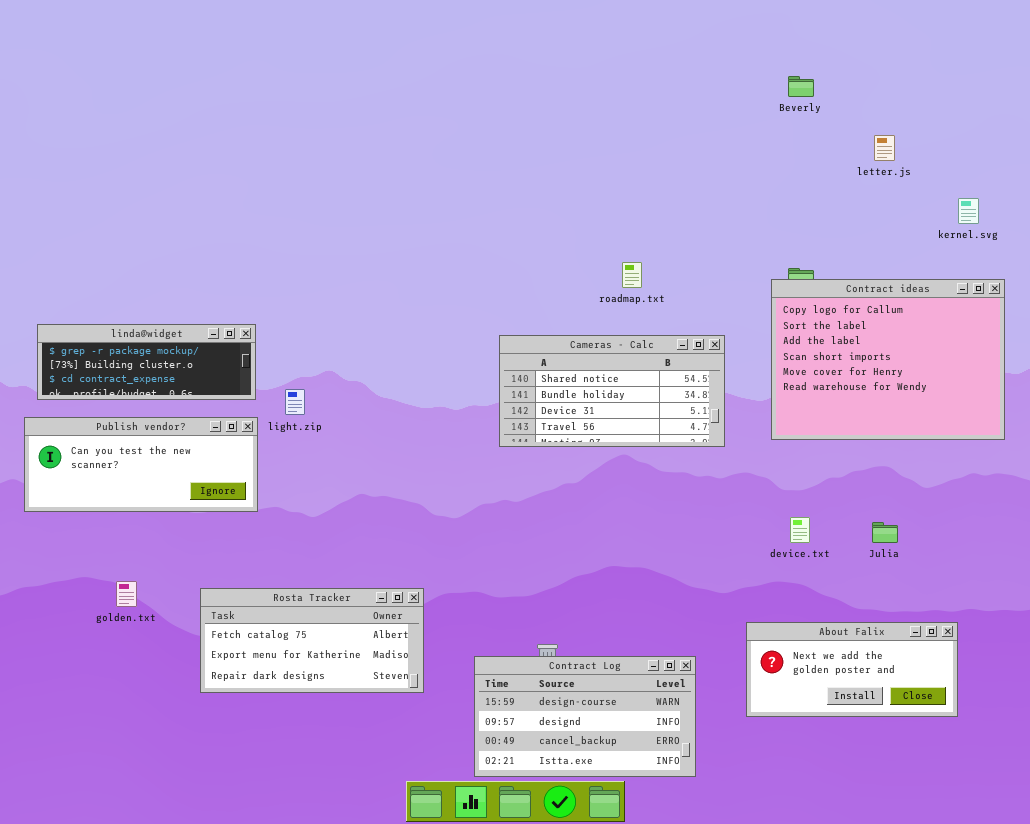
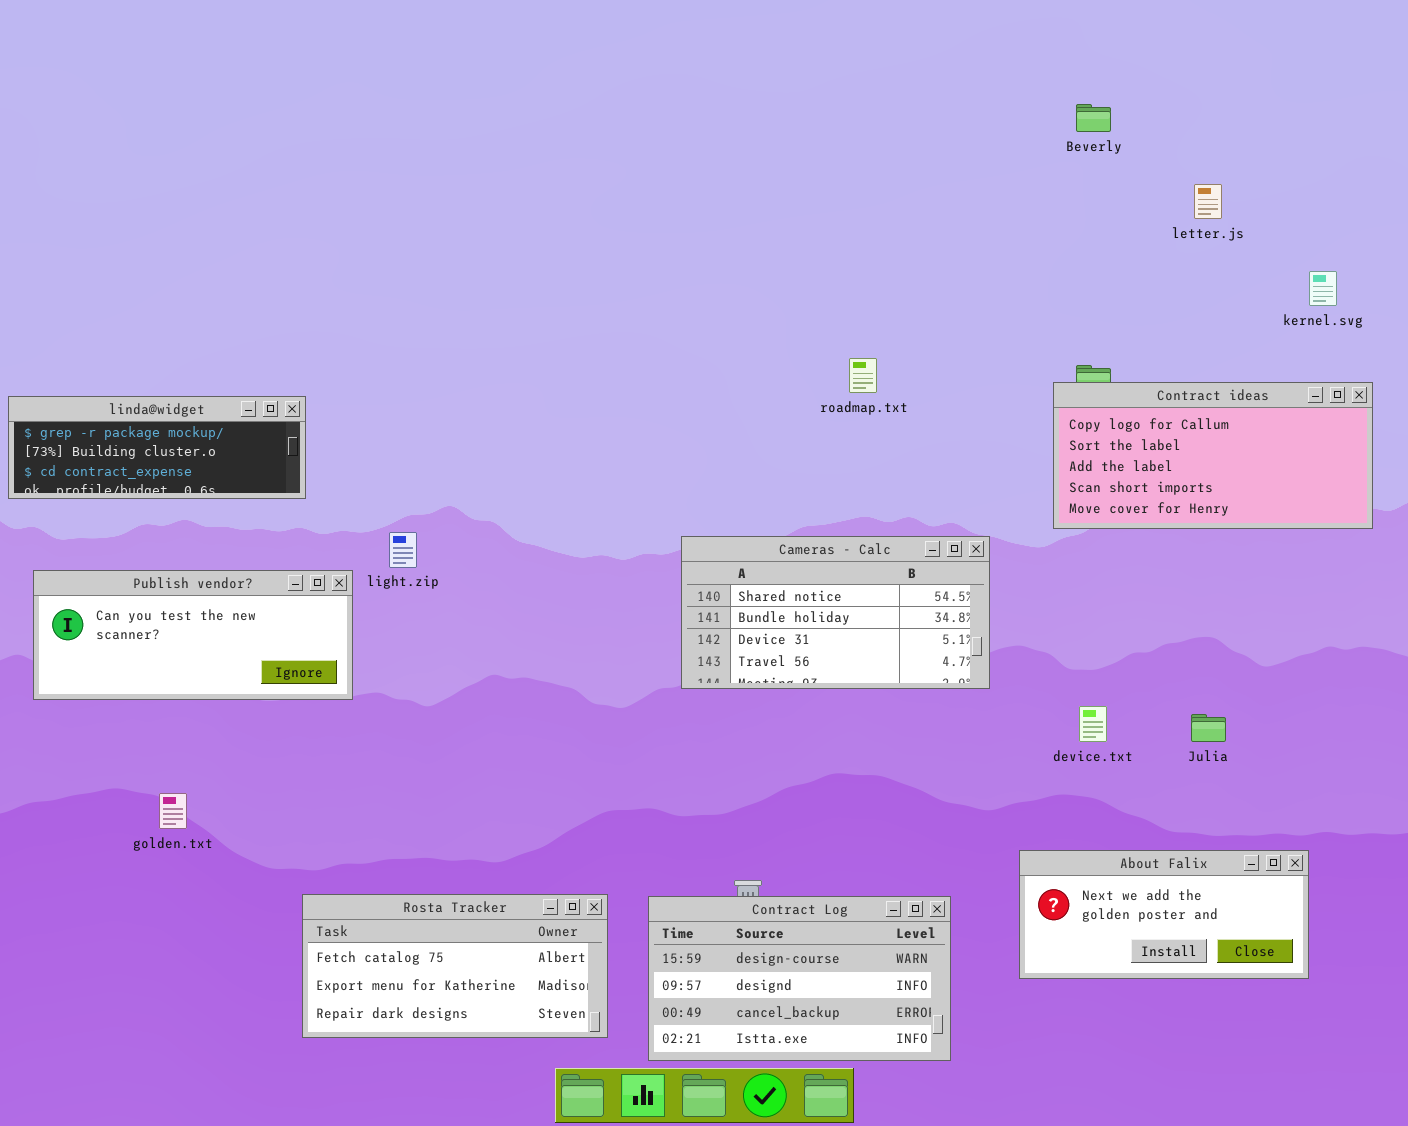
Contract ideas: [771,279,1005,440] -> [1053,382,1373,529], resized
linda@widget: [37,324,256,400] -> [8,396,306,499], moved
Cameras - Calc: [499,335,725,447] -> [681,536,990,689], moved
Rosta Tracker: [200,588,424,693] -> [302,894,608,1038], moved

